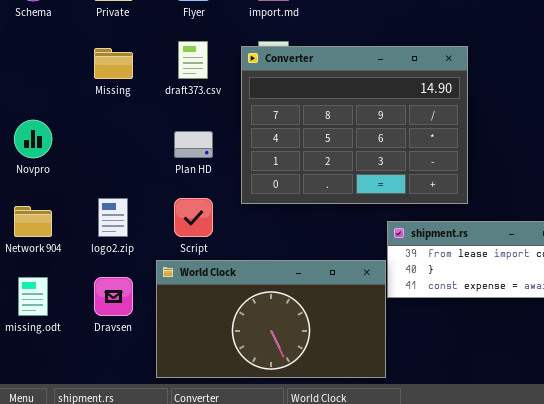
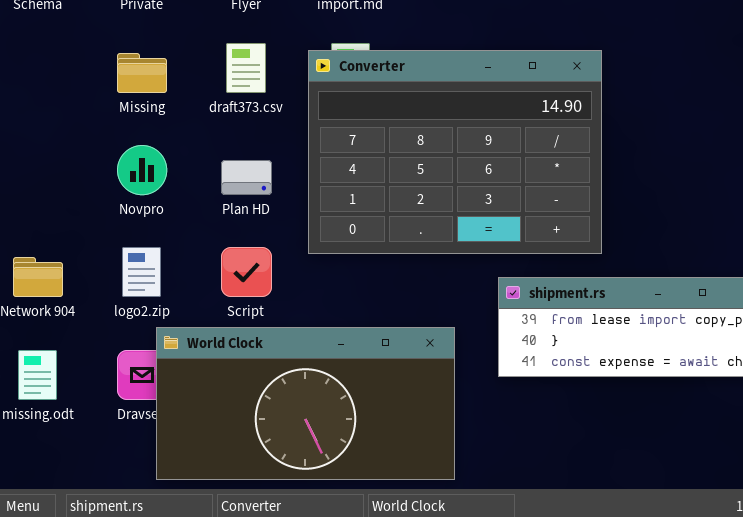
Novpro: [14,120,52,158] -> [117,145,167,195], moved
World Clock: [156,260,386,378] -> [156,327,455,480], moved

